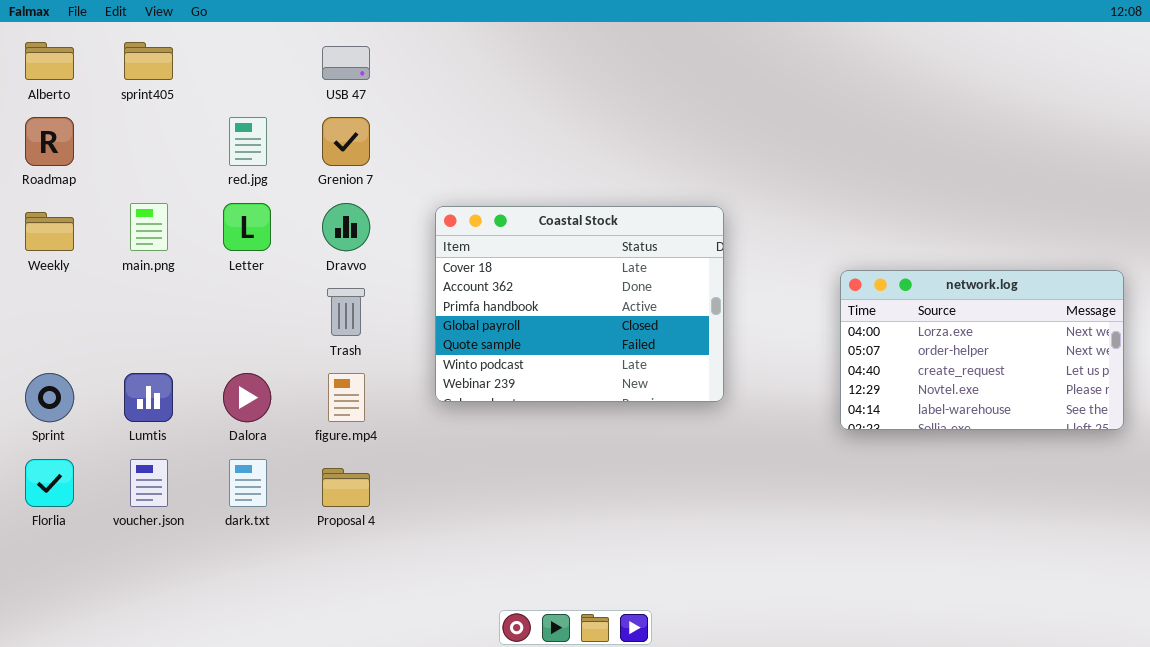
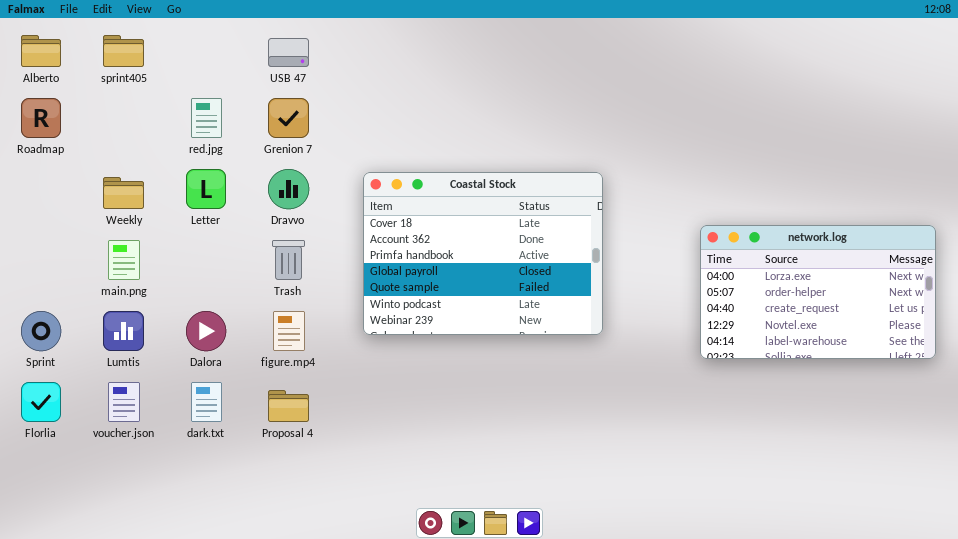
main.png: [130,203,168,251] -> [108,240,140,280], moved
Weekly: [25,212,74,251] -> [103,177,144,209], moved

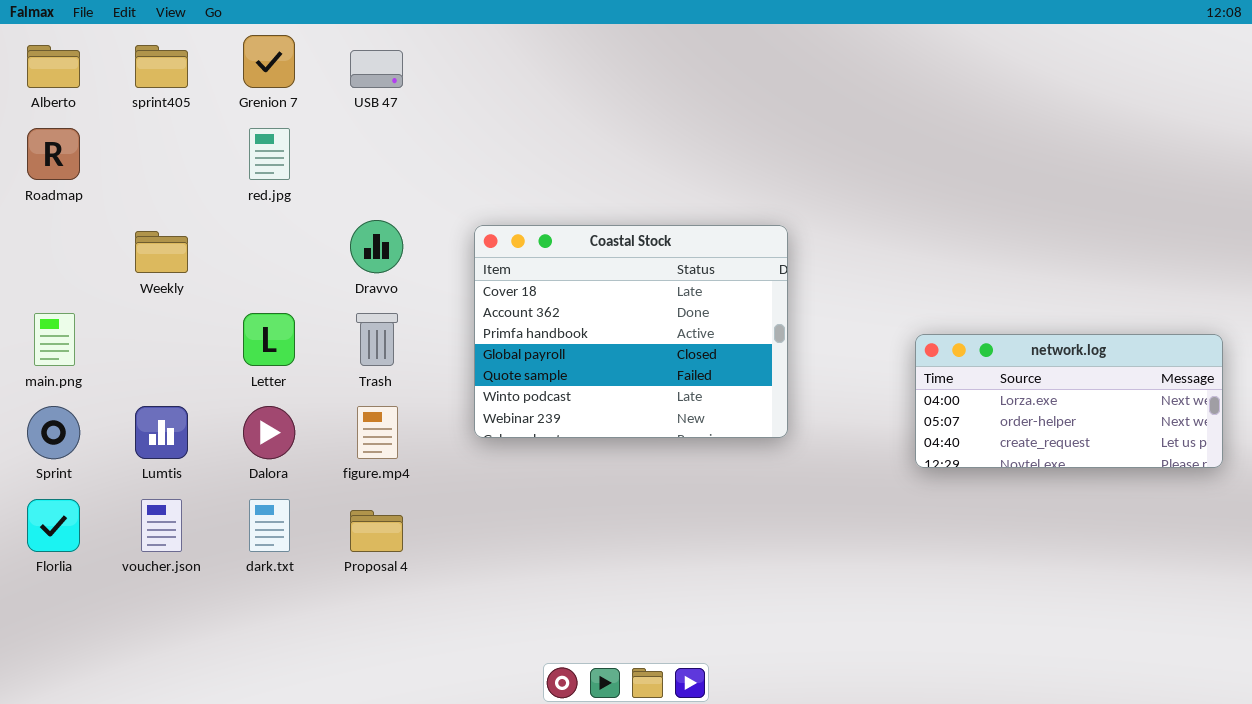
Grenion 7: [268,98,309,138] -> [243,35,295,88], moved
Letter: [186,169,226,209] -> [243,313,295,366], moved
network.log: [700,225,936,359] -> [915,334,1223,468], resized
main.png: [108,240,140,280] -> [34,313,75,366], moved

